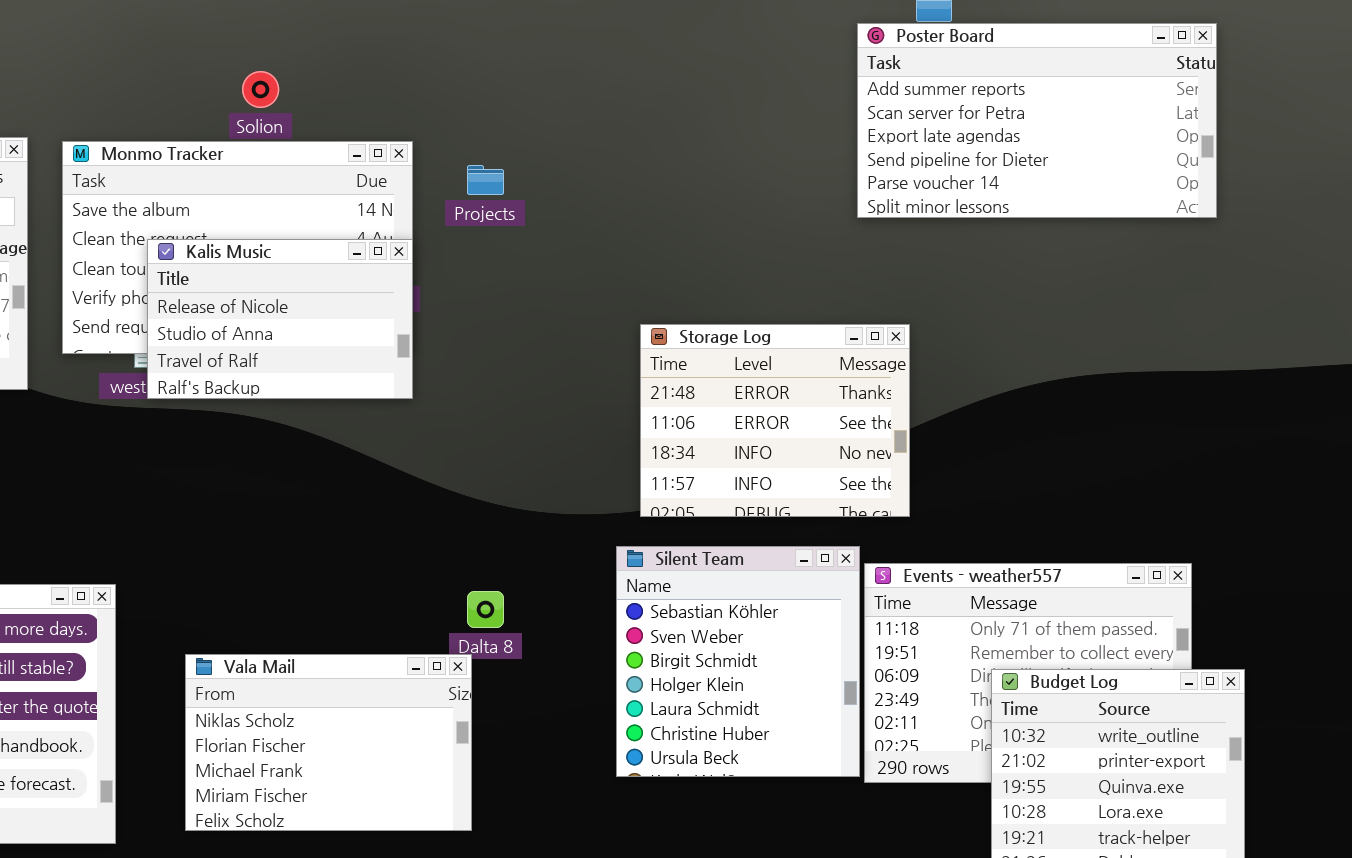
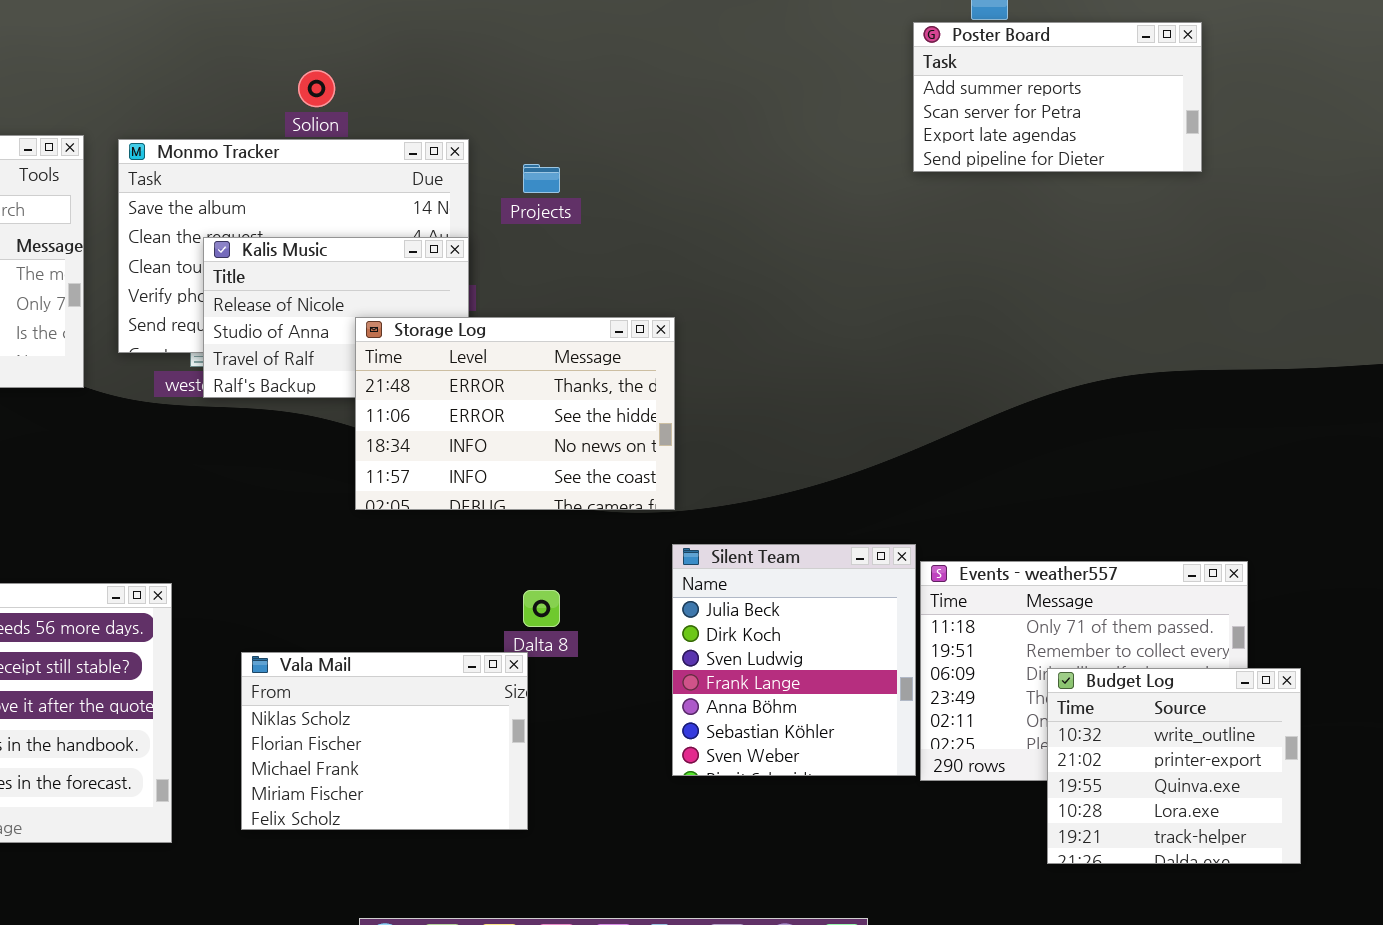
Poster Board: [857,23,1217,218] -> [913,22,1202,172], resized
Storage Log: [640,324,910,517] -> [355,317,675,510], moved, resized
Silent Team: [616,546,860,777] -> [672,544,916,776], scrolled up 5 rows

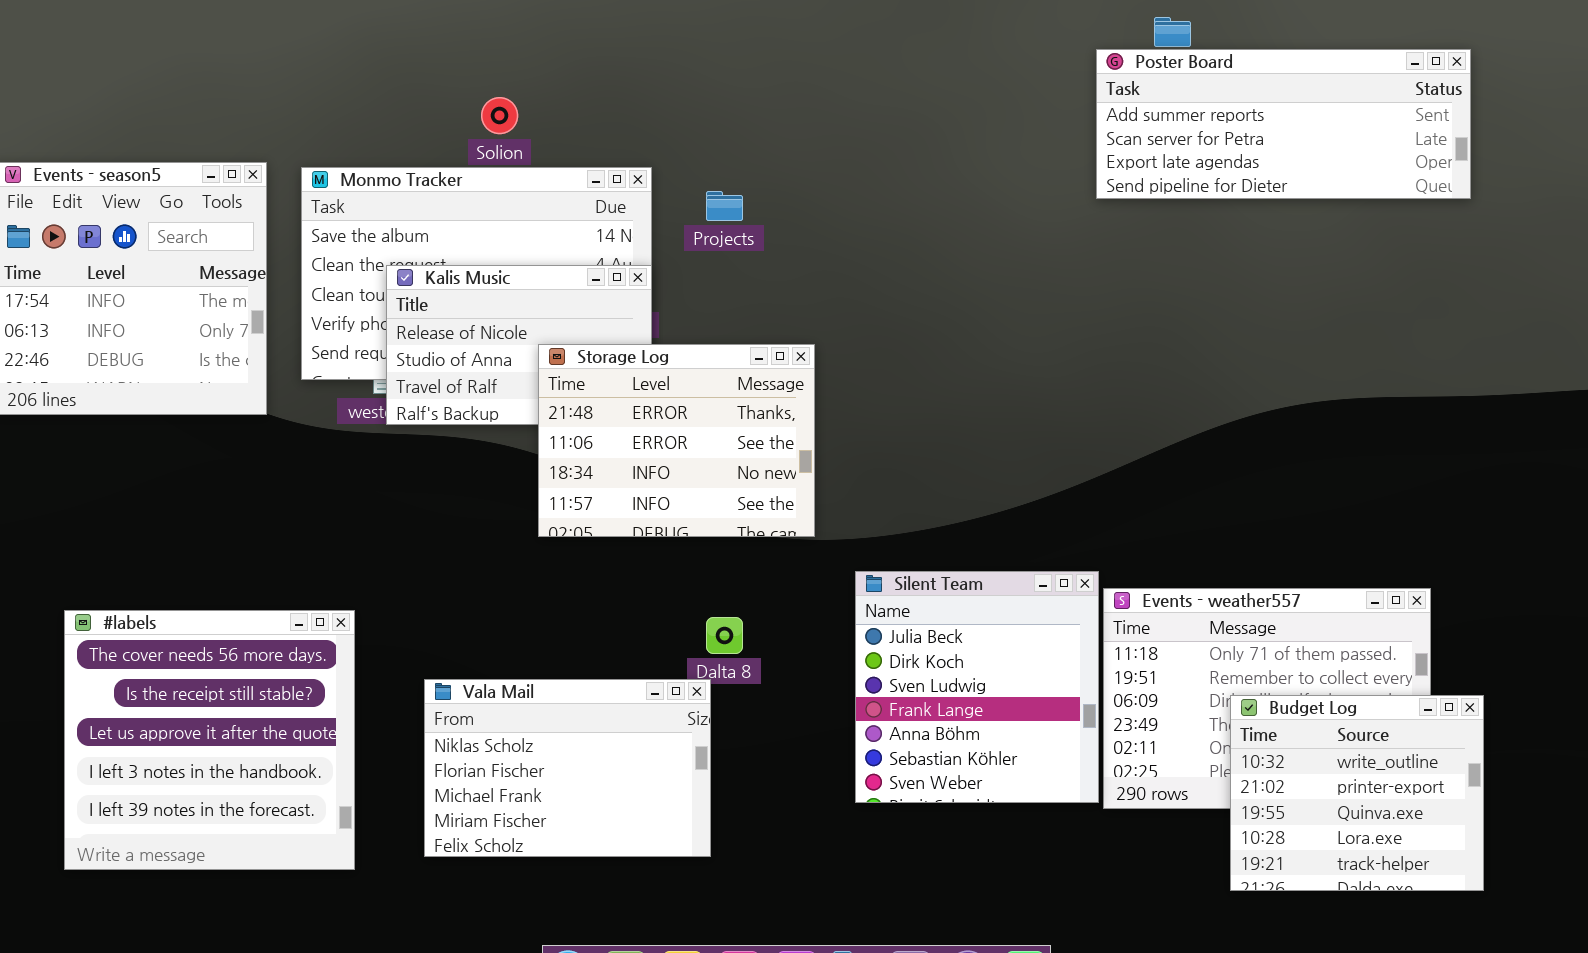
Poster Board: [913,22,1202,172] -> [1096,49,1471,199], resized
Storage Log: [355,317,675,510] -> [538,344,815,537], resized

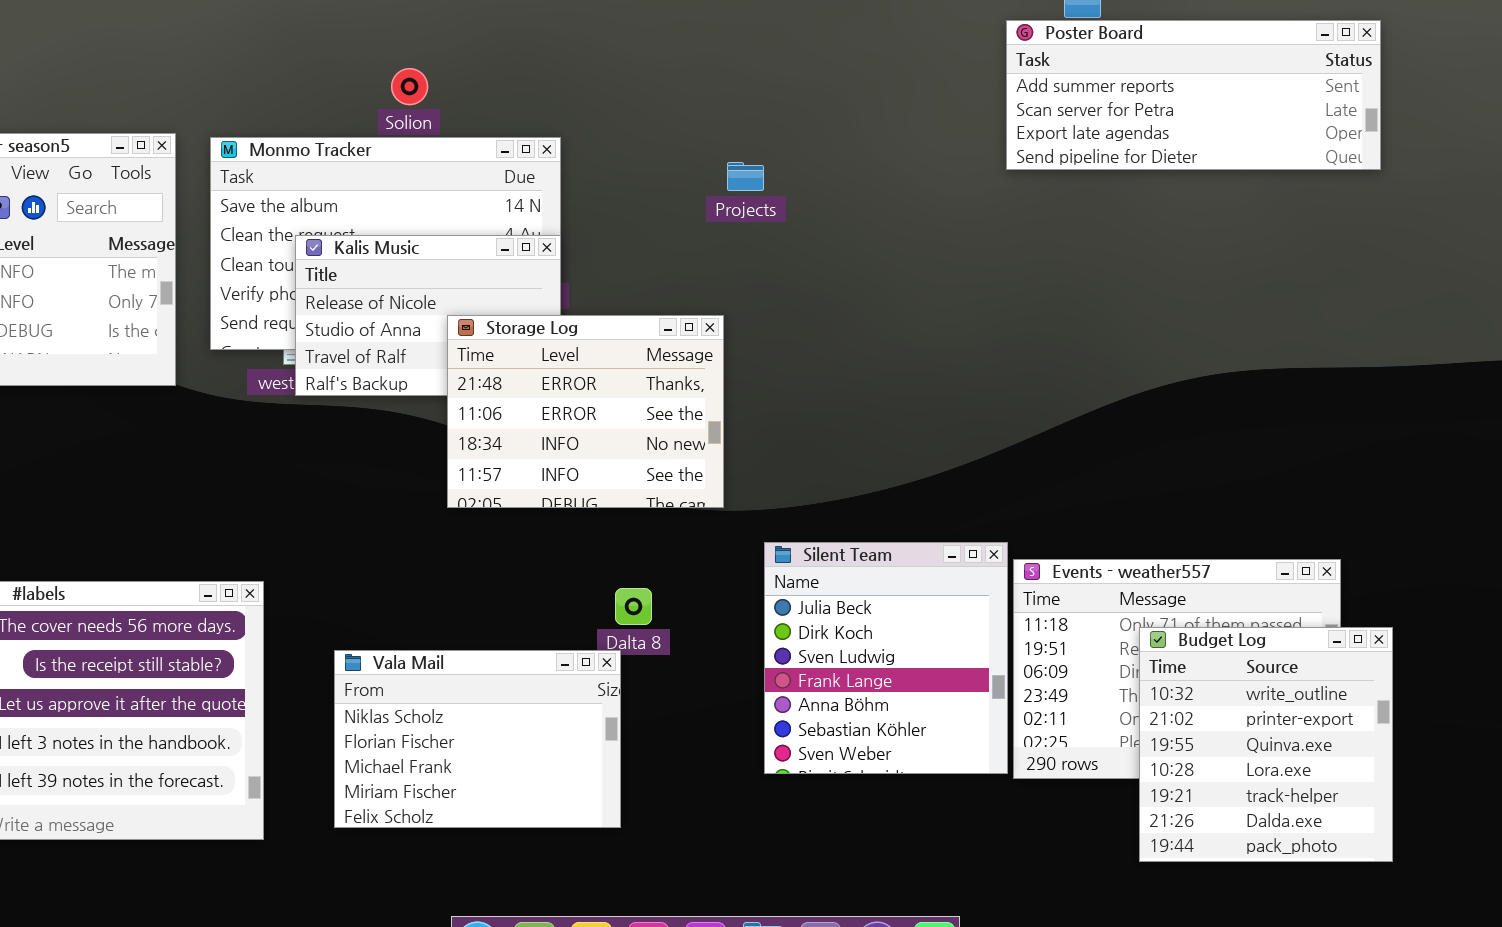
Projects: [706,191,743,221] -> [727,162,764,191], moved
Budget Log: [1230,695,1484,891] -> [1139,627,1393,862], resized

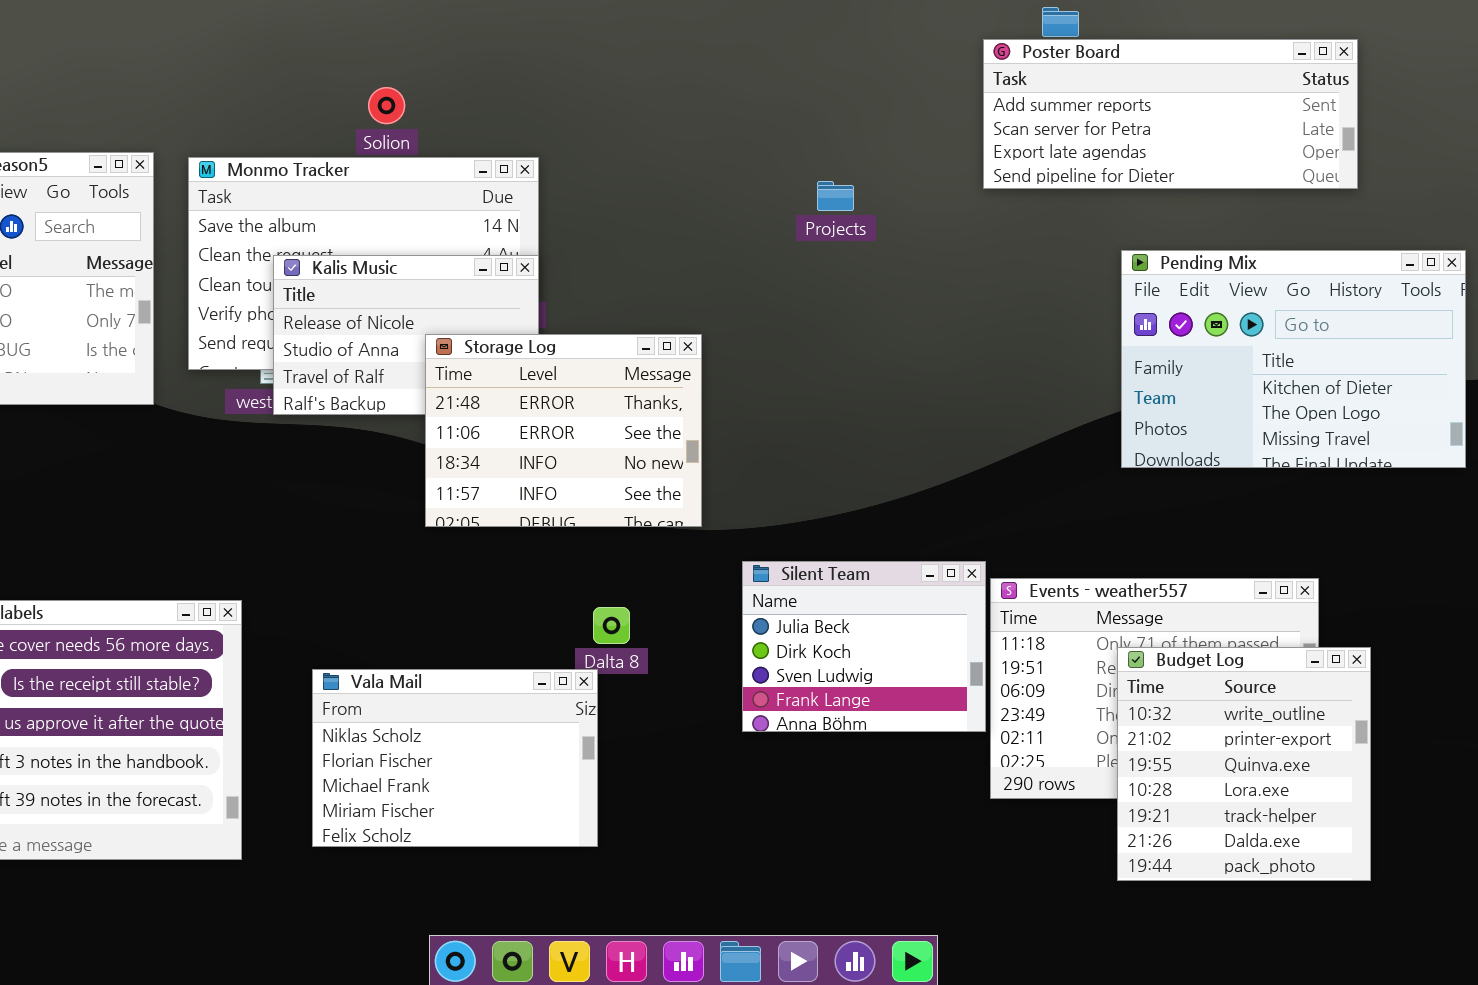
Projects: [727,162,764,191] -> [817,181,854,211], moved
Pending Mix: none -> [1121,250,1466,468], opened
Silent Team: [764,542,1008,774] -> [742,561,986,732], resized

